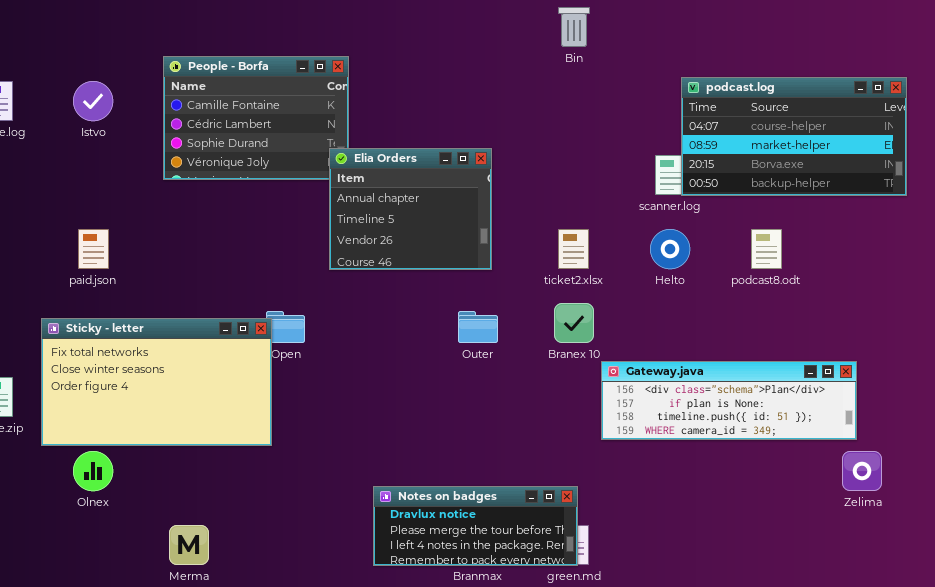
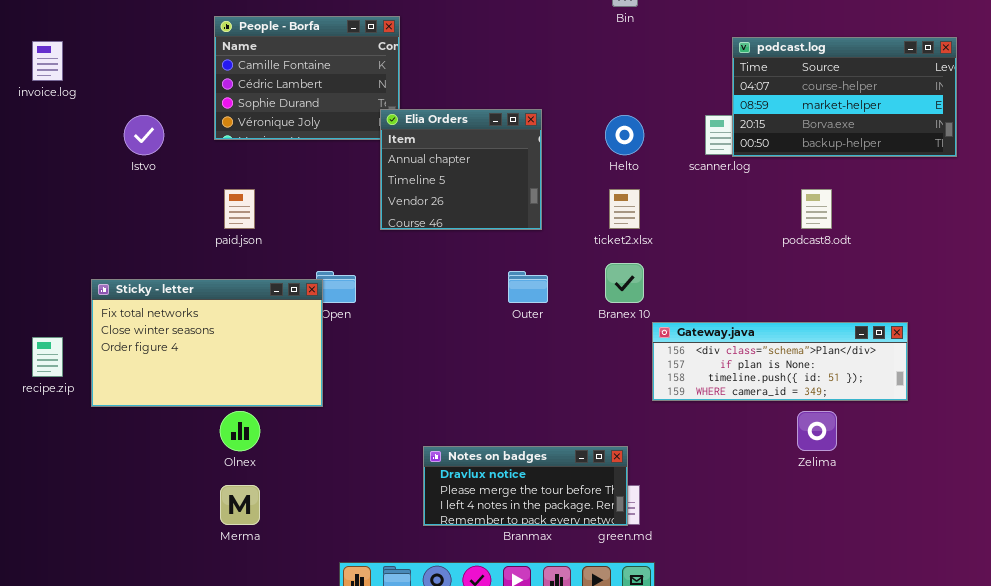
Istvo: [73,81,113,121] -> [124,115,164,155], moved
paid.json: [78,229,109,269] -> [224,189,255,229], moved
Helto: [650,229,690,269] -> [605,115,644,155], moved
Olnex: [73,451,113,491] -> [220,411,260,451], moved
Zelima: [842,451,882,491] -> [797,411,837,451], moved

